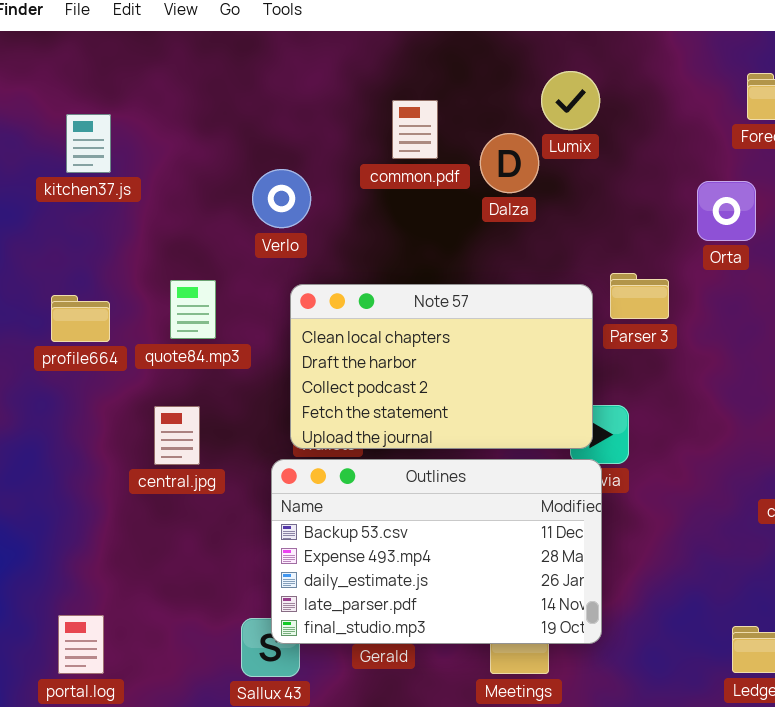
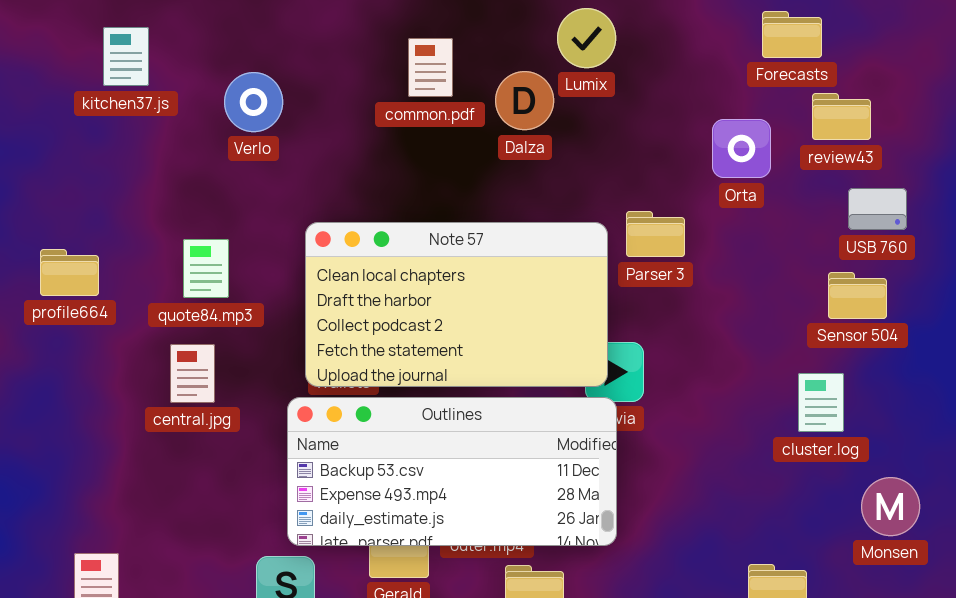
kitchen37.js: [66,114,111,173] -> [103,27,149,86], moved
Verlo: [252,169,311,228] -> [224,72,283,132], moved
quote84.mp3: [170,280,216,339] -> [183,239,229,298], moved
profile664: [51,295,110,342] -> [40,249,99,296], moved
Outlines: [271,459,602,644] -> [287,397,617,546], resized

